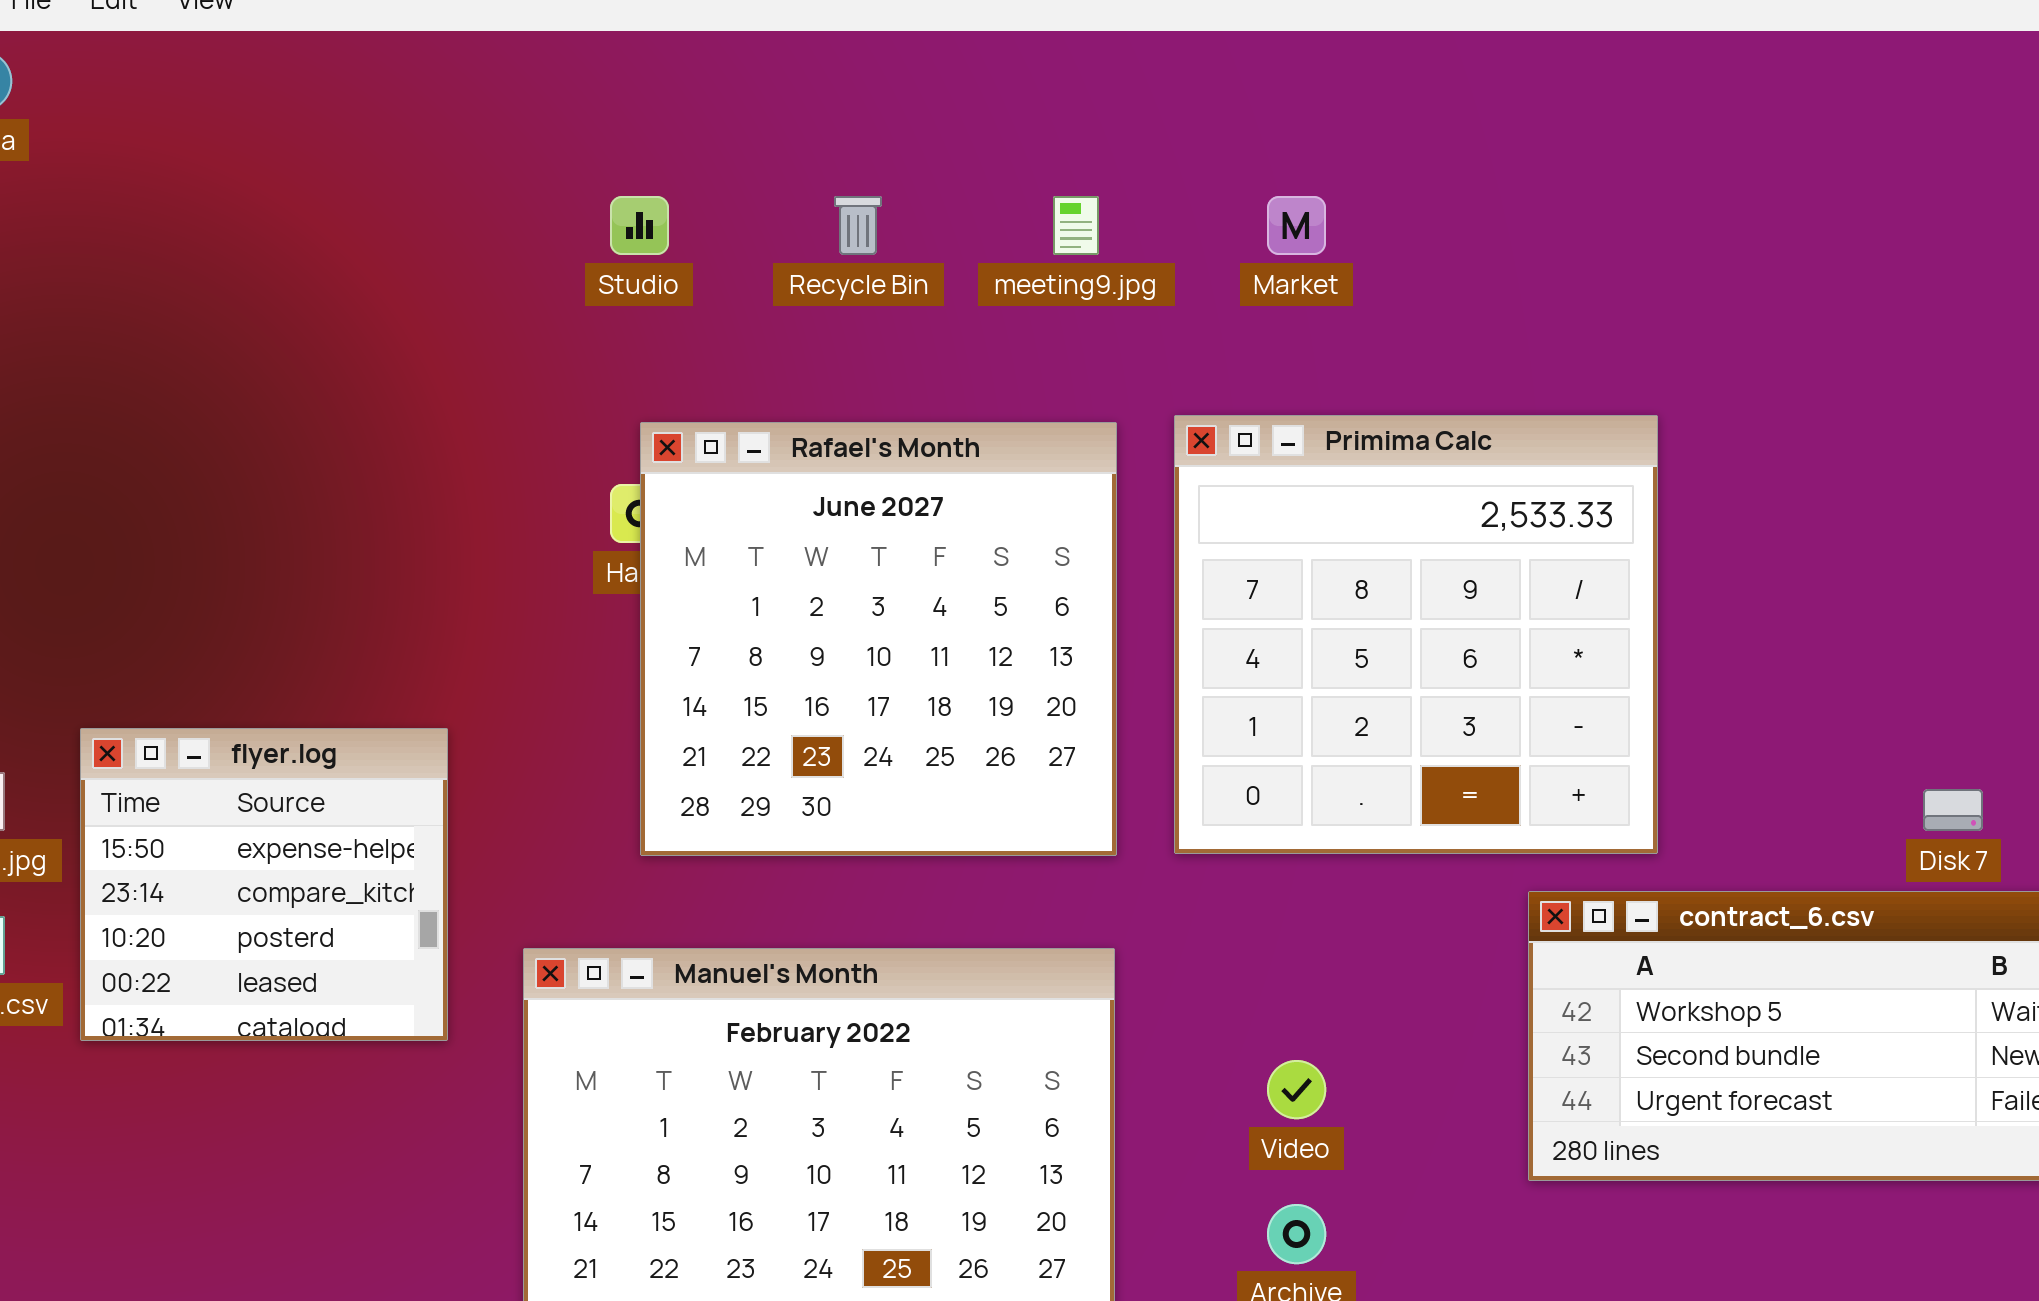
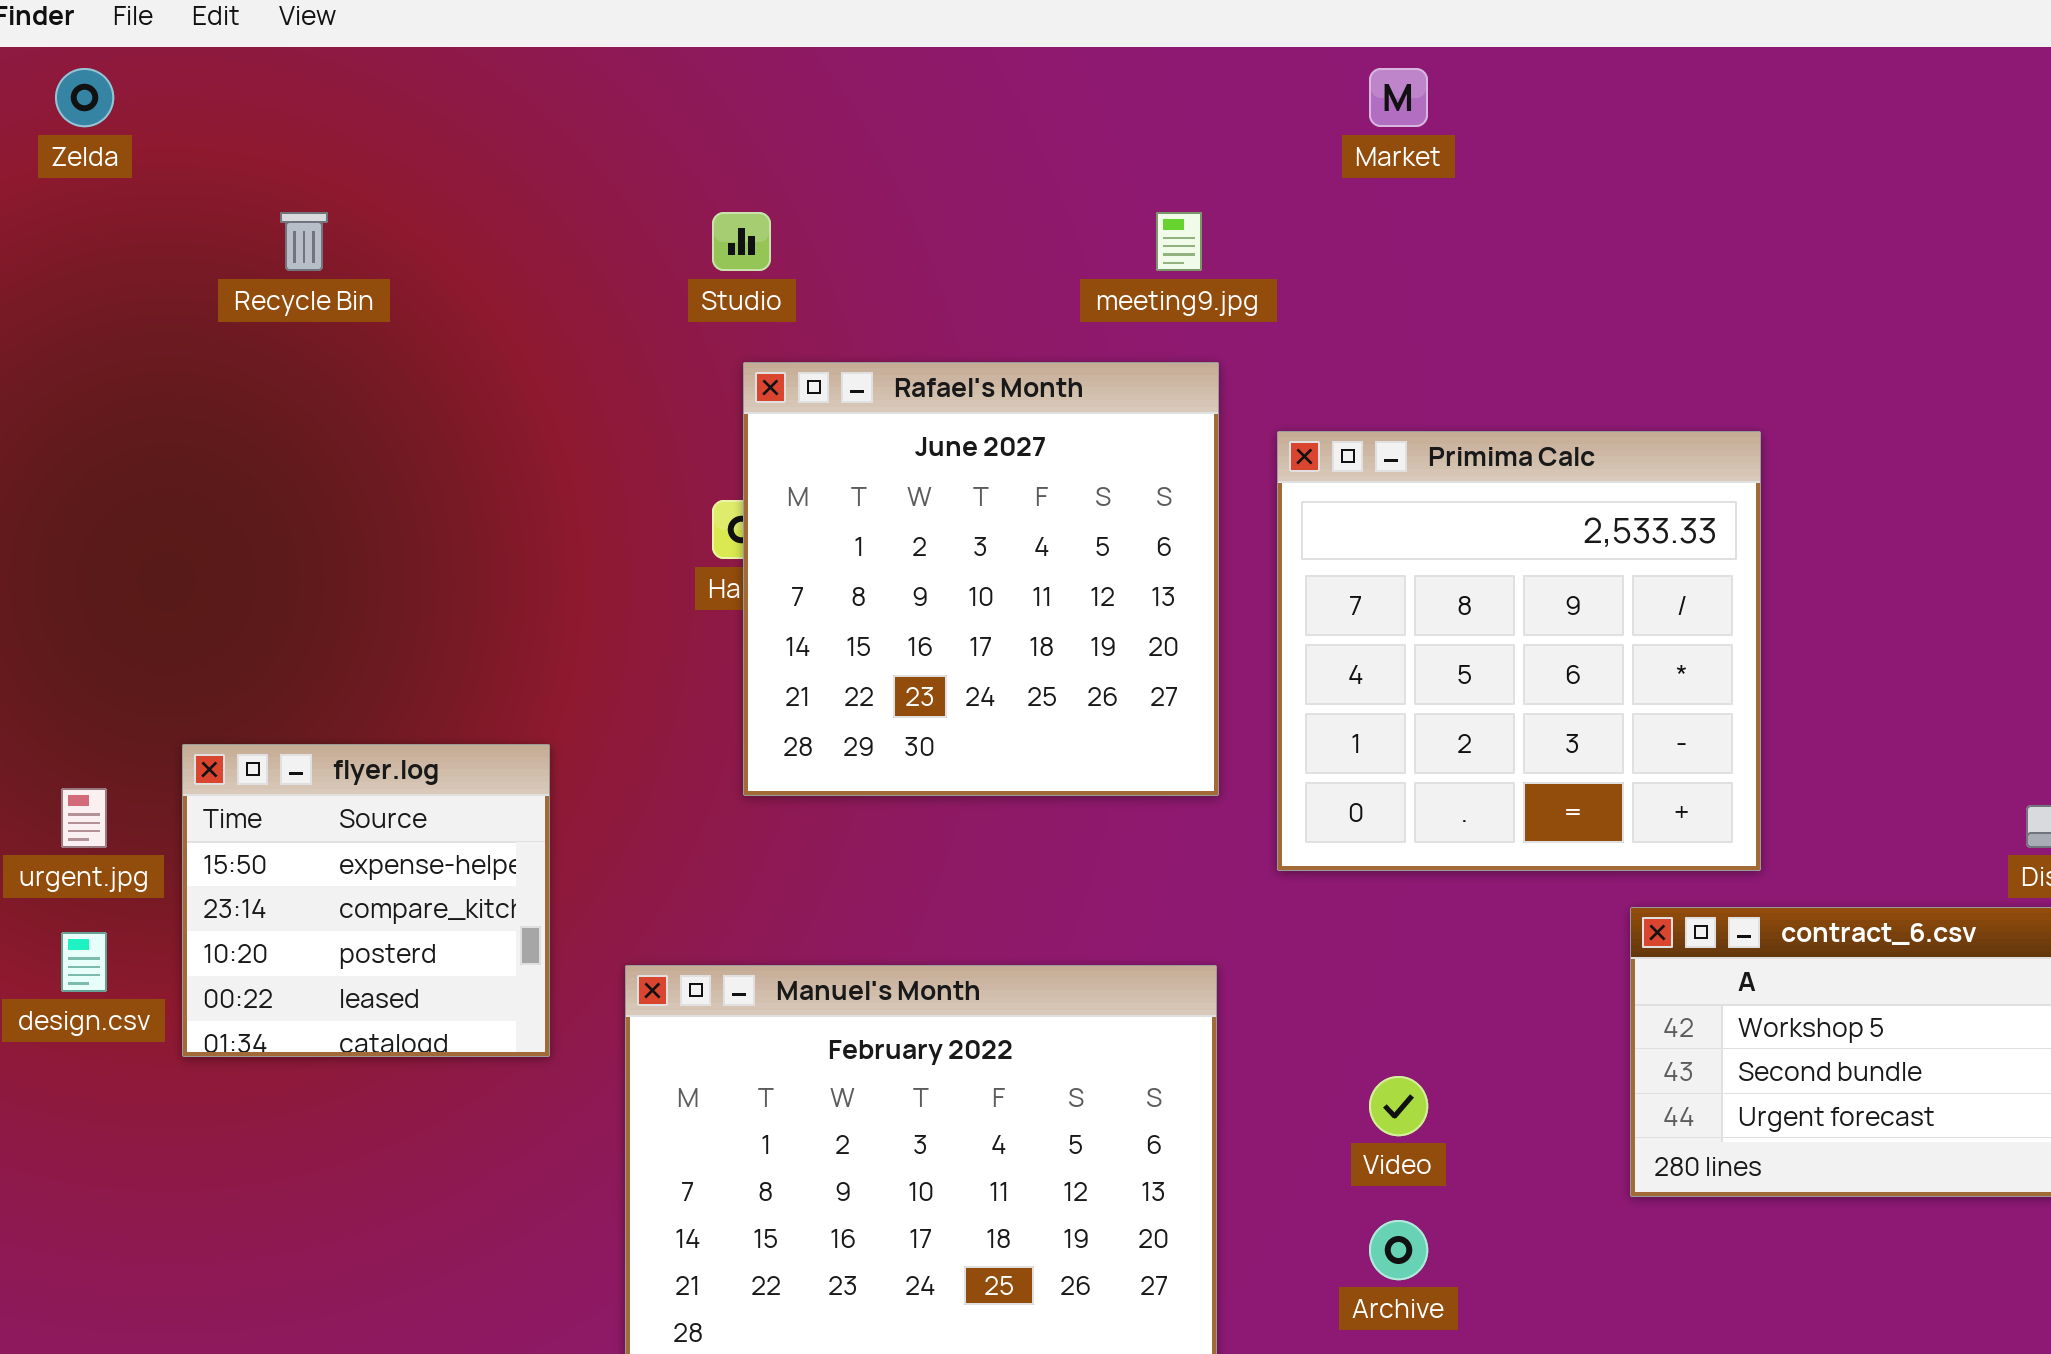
Recycle Bin: [834,196,882,255] -> [280,212,328,271], moved
Market: [1267,196,1326,255] -> [1369,68,1428,127], moved
Rafael's Month: [640,422,1117,856] -> [743,362,1219,796], moved

